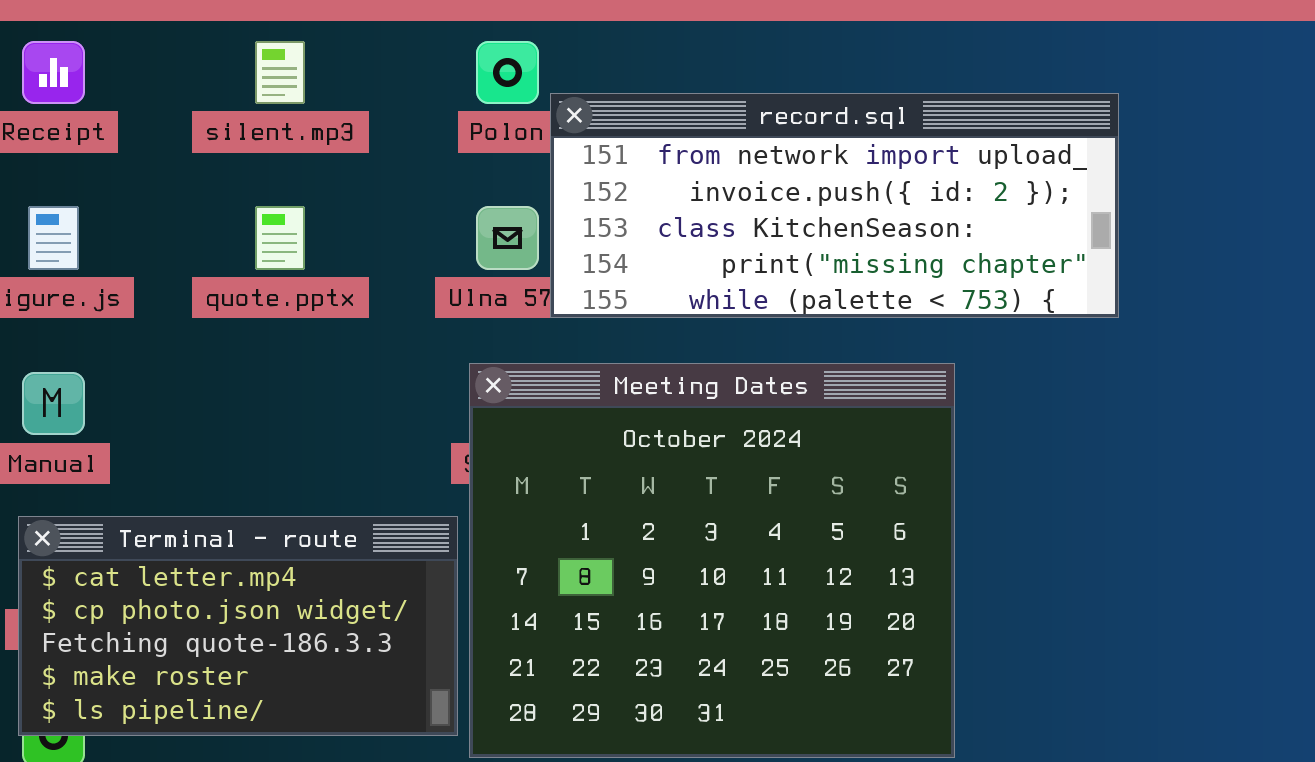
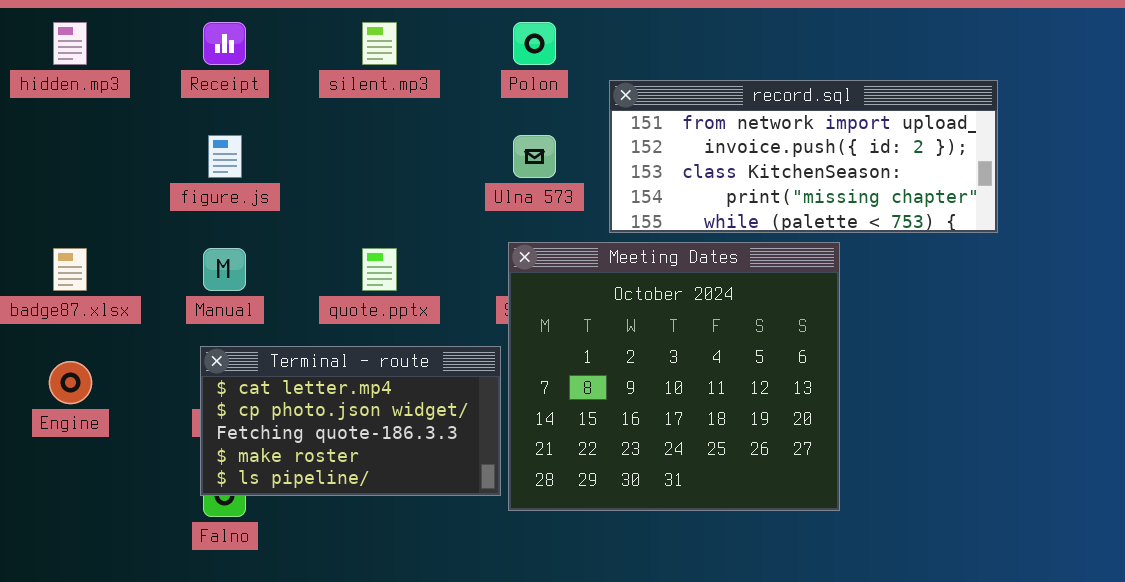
record.sql: [550,93,1119,318] -> [609,80,998,233], moved
quote.pptx: [255,206,305,270] -> [362,248,397,291], moved

